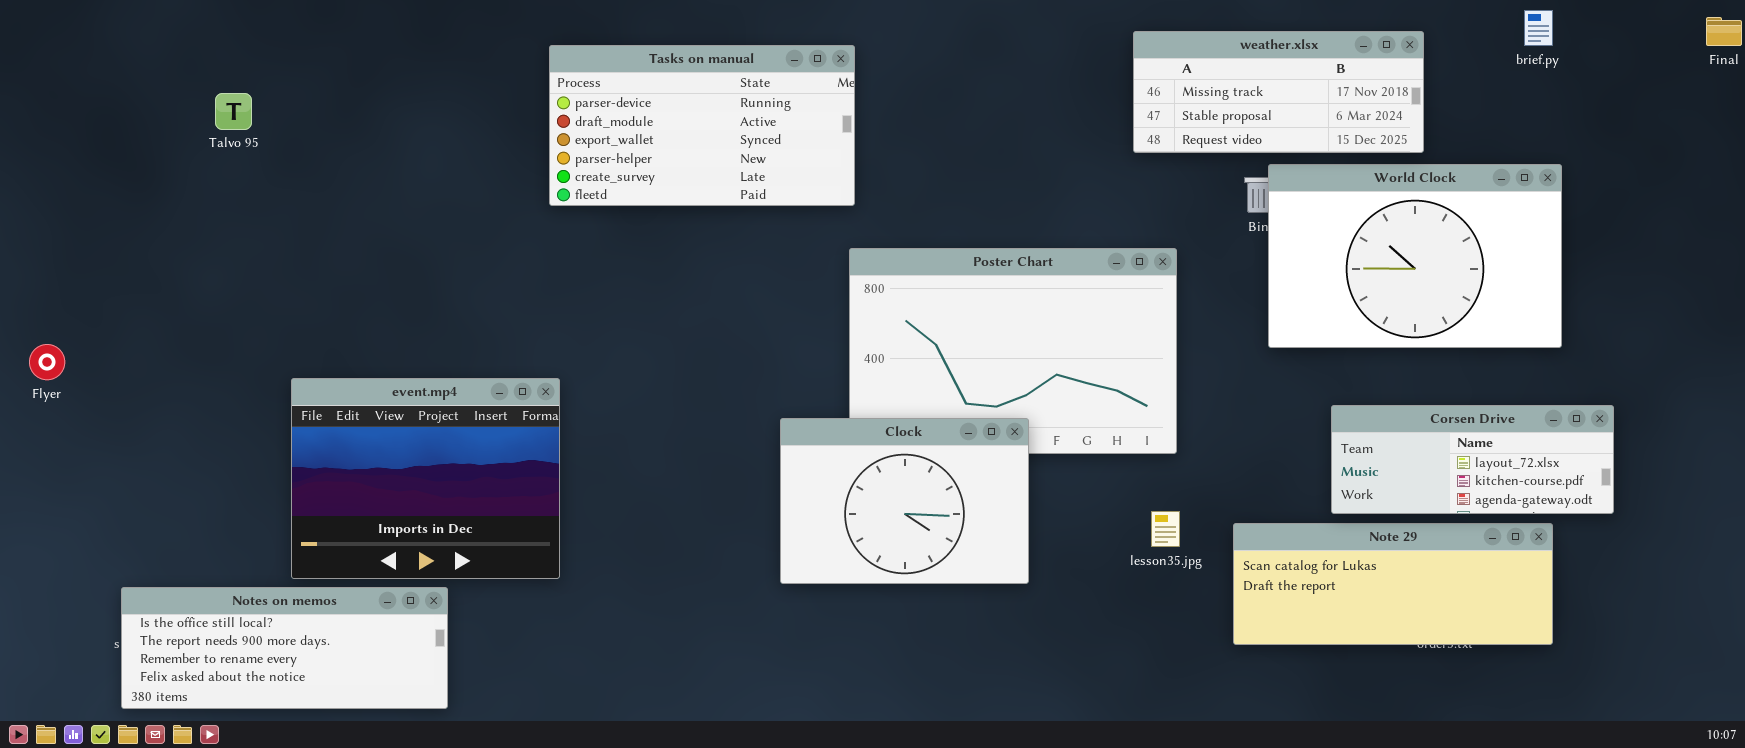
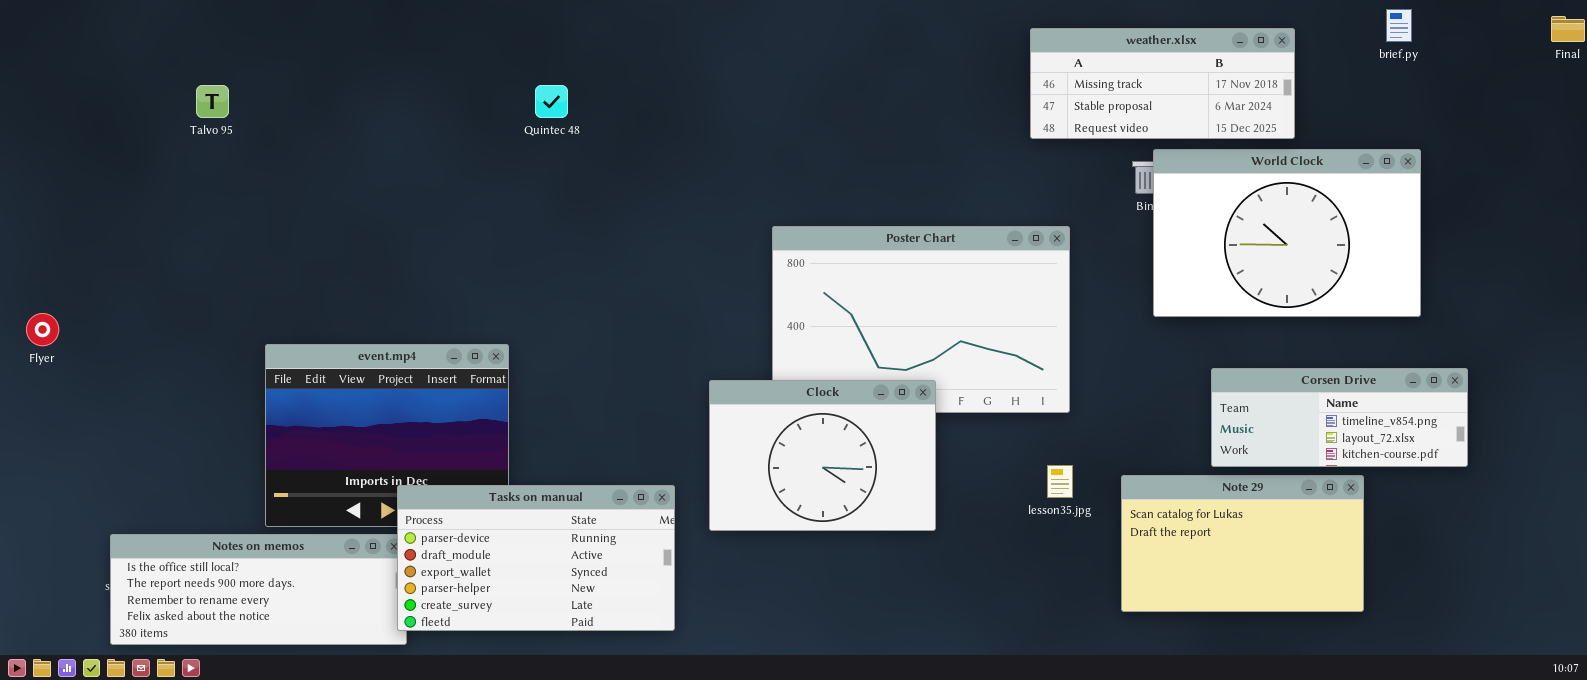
Tasks on manual: [549,45,855,206] -> [397,485,675,631], moved
Corsen Drive: [1331,405,1614,514] -> [1211,368,1468,467], scrolled up 1 row
Note 29: [1233,523,1553,645] -> [1121,475,1364,612], resized

